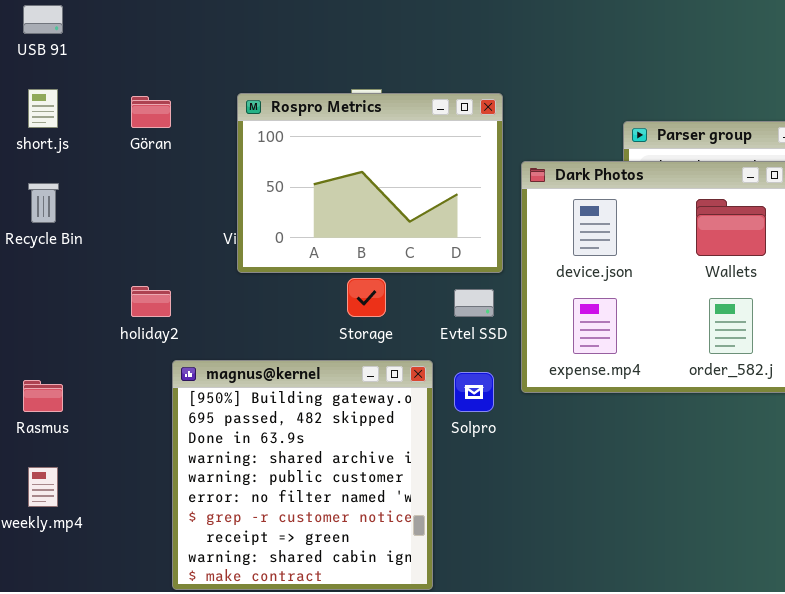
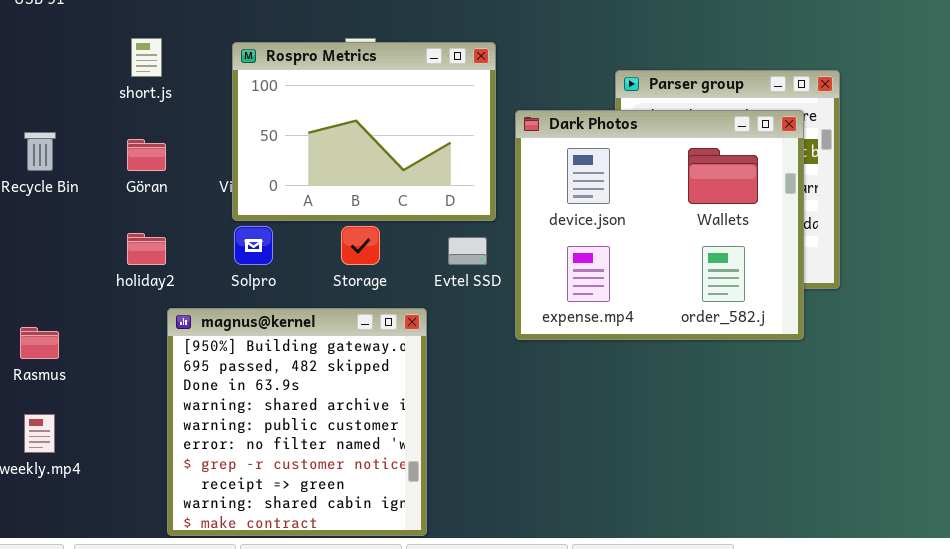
short.js: [28,89,58,128] -> [131,38,162,77], moved
Göran: [131,96,171,128] -> [127,139,166,171], moved
Solpro: [454,372,494,412] -> [234,226,273,265], moved

